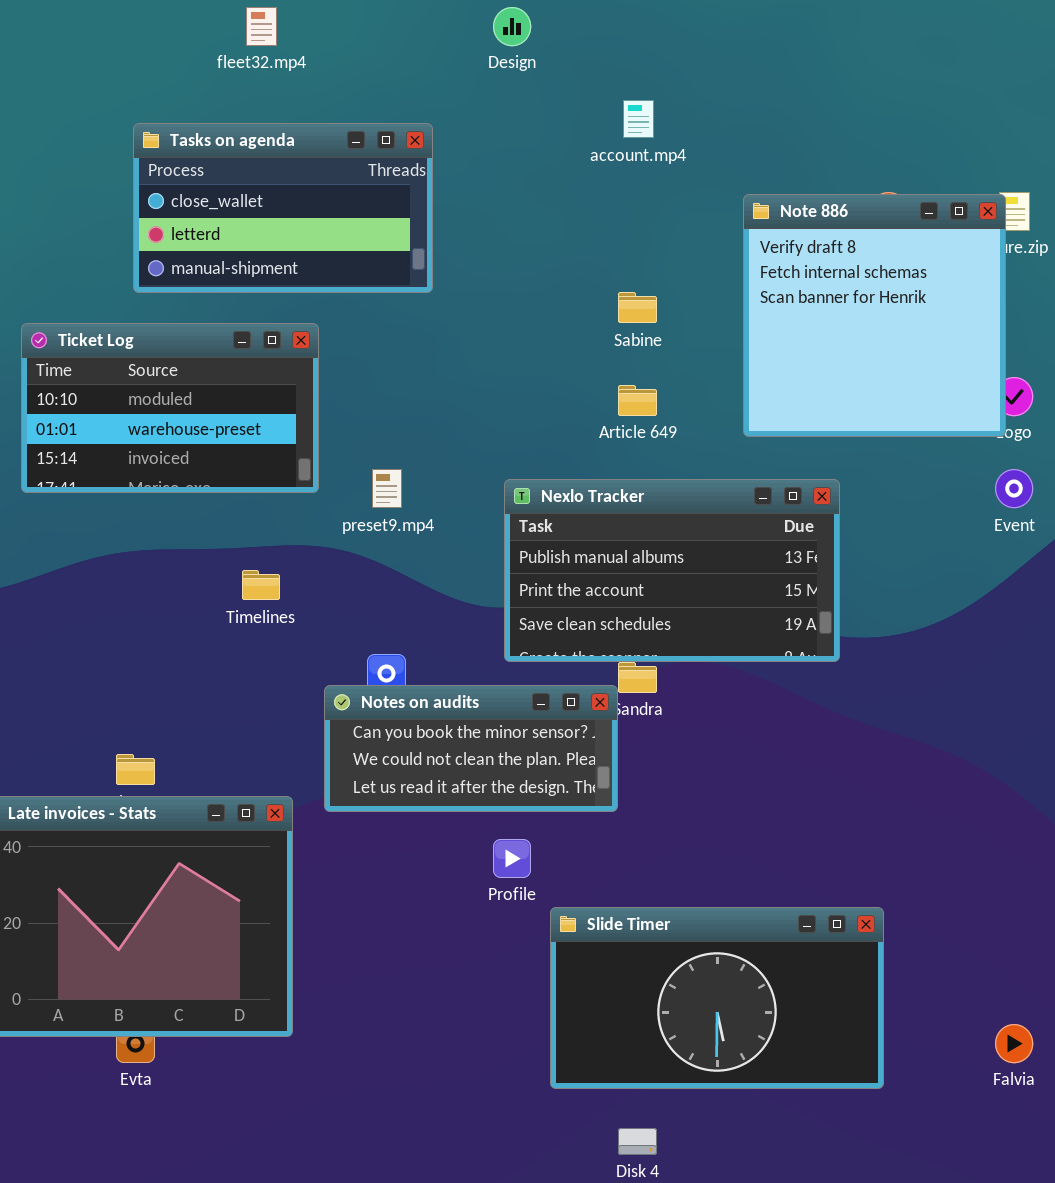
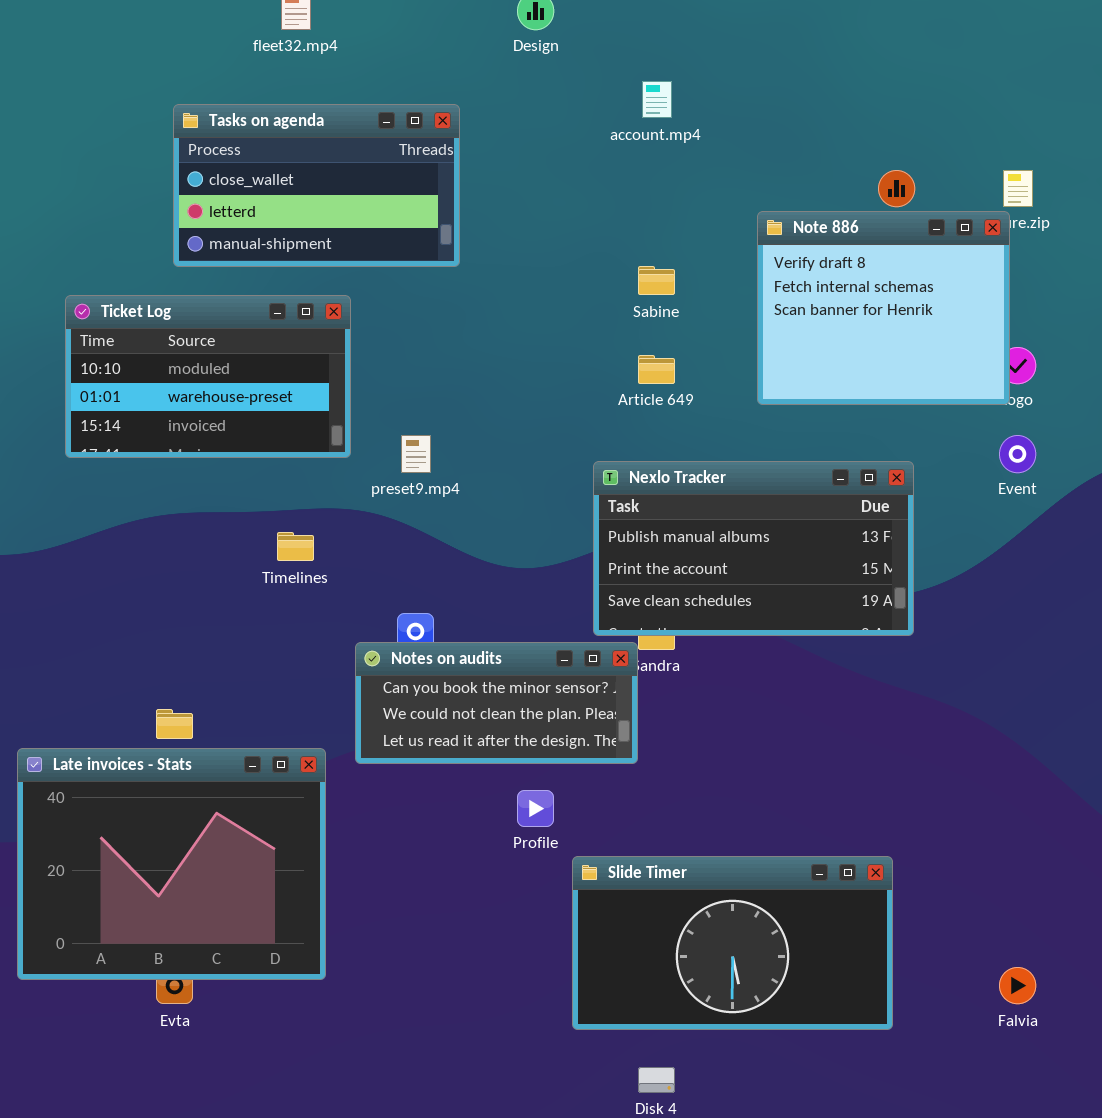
Note 886: [743,194,1006,437] -> [757,211,1010,405], resized
Nexlo Tracker: [504,479,840,662] -> [593,461,914,636], moved

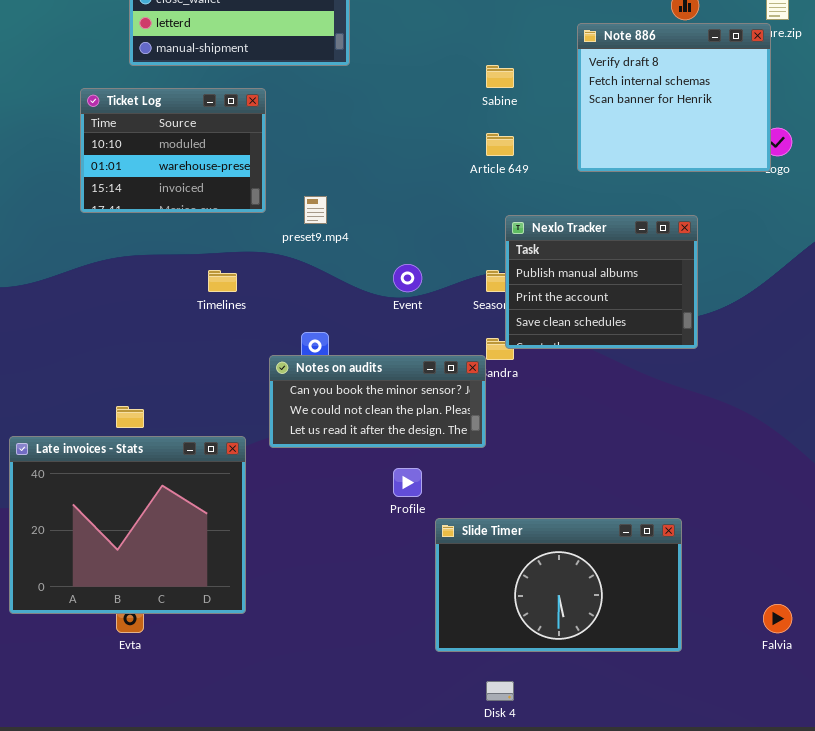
Ticket Log: [65,295,351,458] -> [80,88,266,213], resized
Event: [999,435,1036,473] -> [393,264,422,292], moved
Nexlo Tracker: [593,461,914,636] -> [505,215,698,349], resized

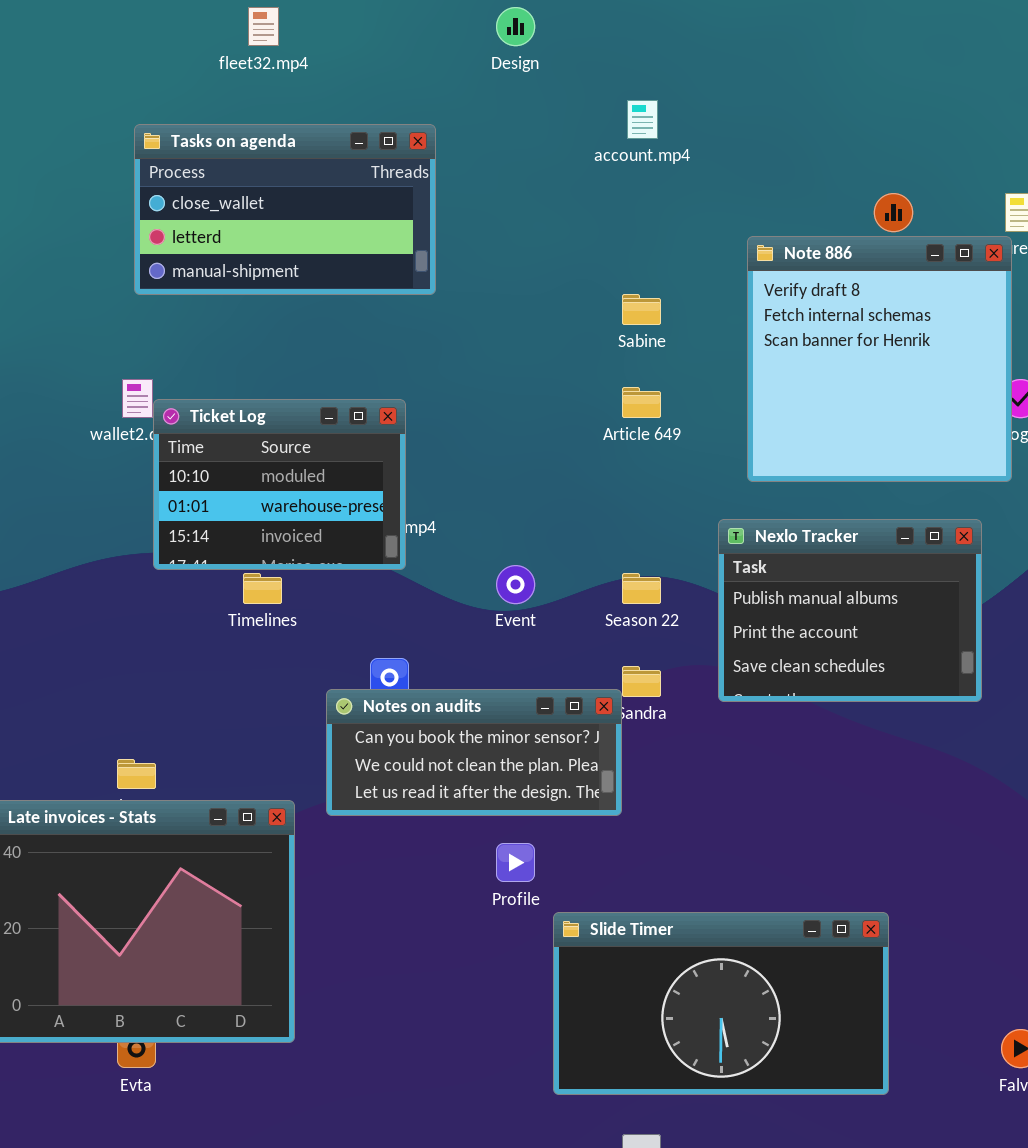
Note 886: [577,23,771,172] -> [747,236,1012,482], resized
Ticket Log: [80,88,266,213] -> [153,399,406,570], moved
Nexlo Tracker: [505,215,698,349] -> [718,519,982,702], moved

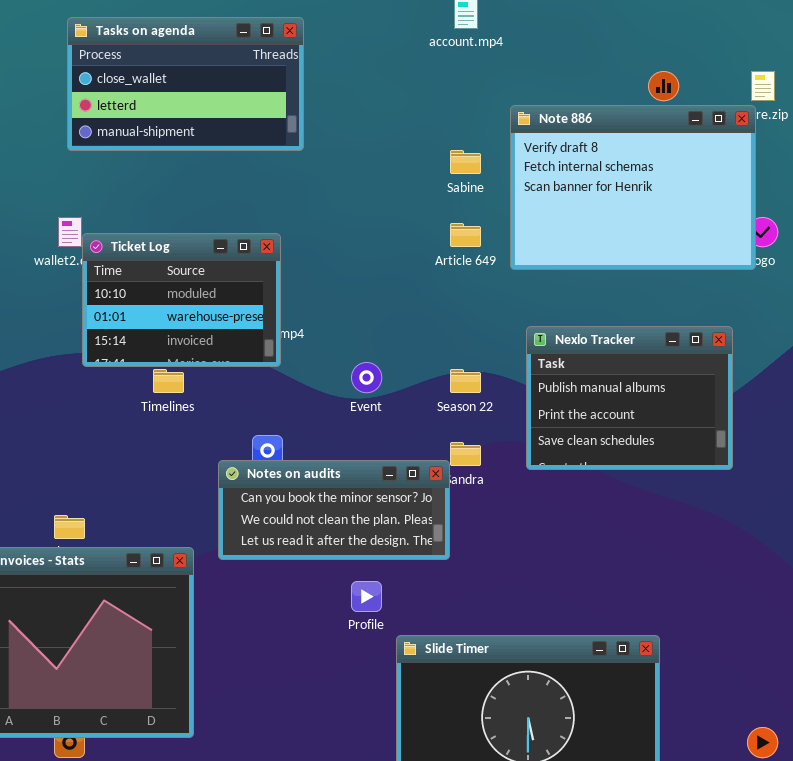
Note 886: [747,236,1012,482] -> [510,105,756,270], resized

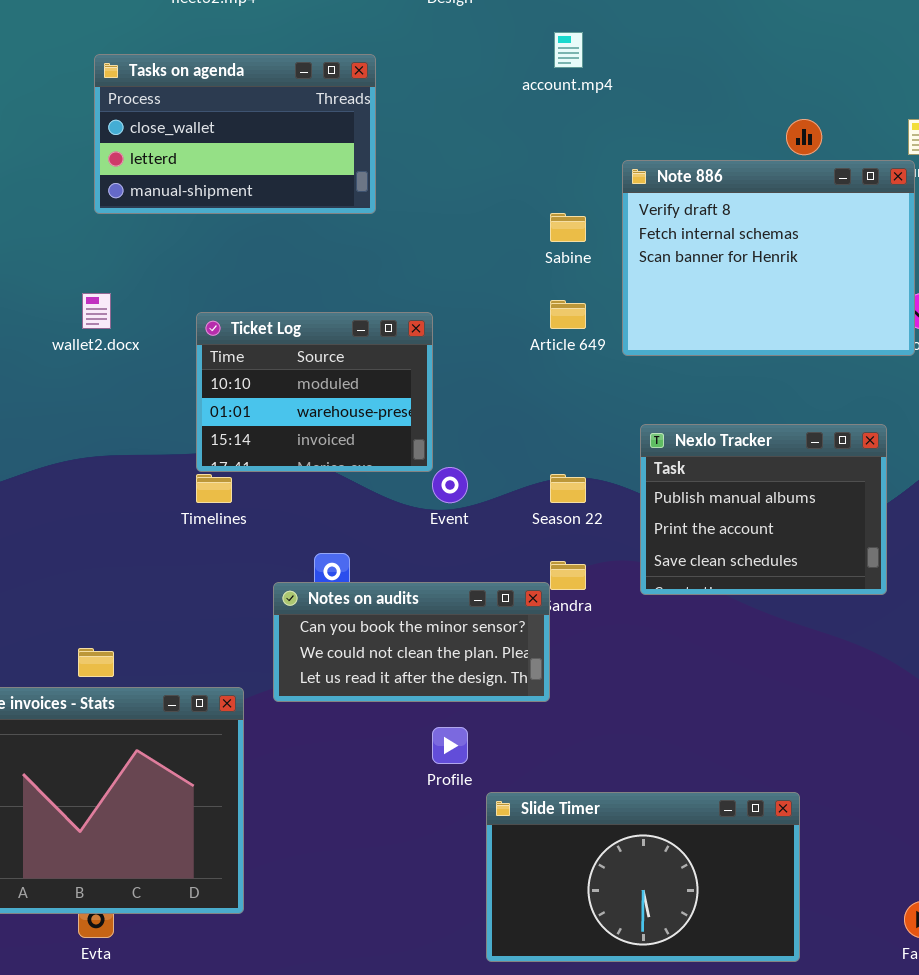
Ticket Log: [82,233,281,367] -> [196,312,433,472], moved

